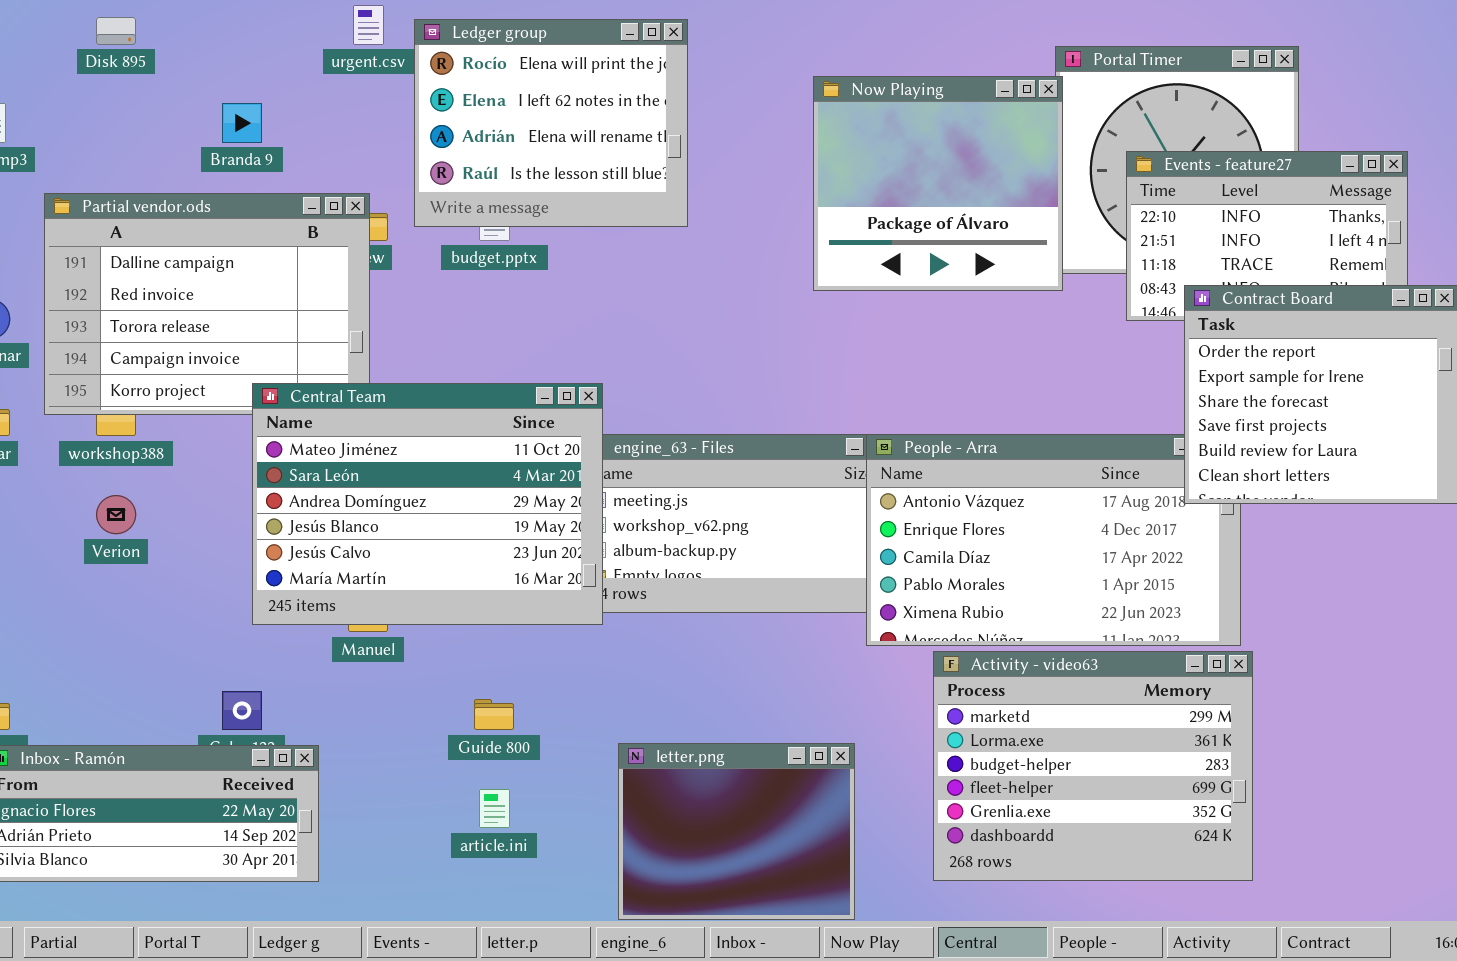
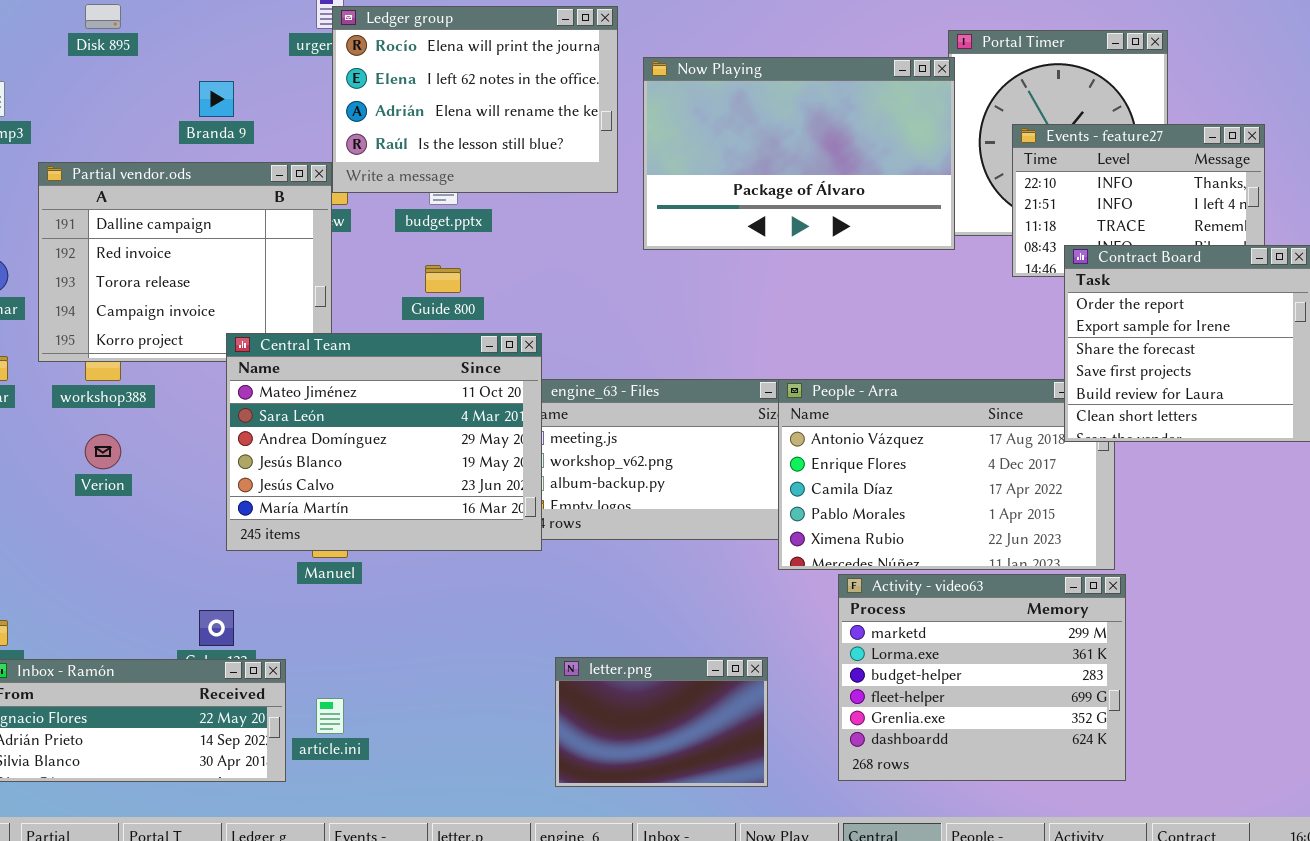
Ledger group: [414,19,688,227] -> [332,6,618,193], resized
Now Playing: [813,76,1063,291] -> [643,57,955,250], resized
Guide 800: [474,699,514,730] -> [425,265,461,293], moved
letter.png: [618,743,855,920] -> [555,657,768,787], resized
article.ini: [479,789,510,828] -> [316,698,344,734], moved

